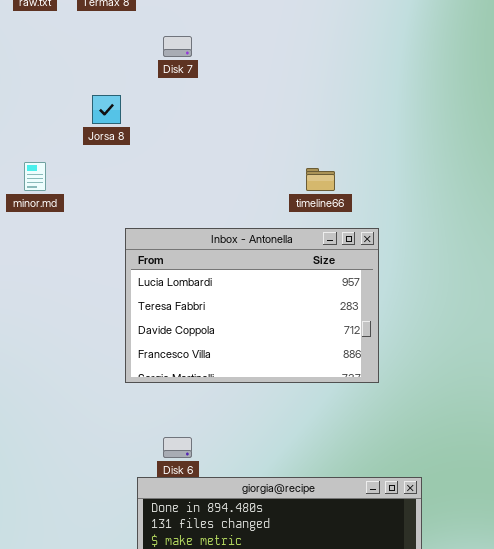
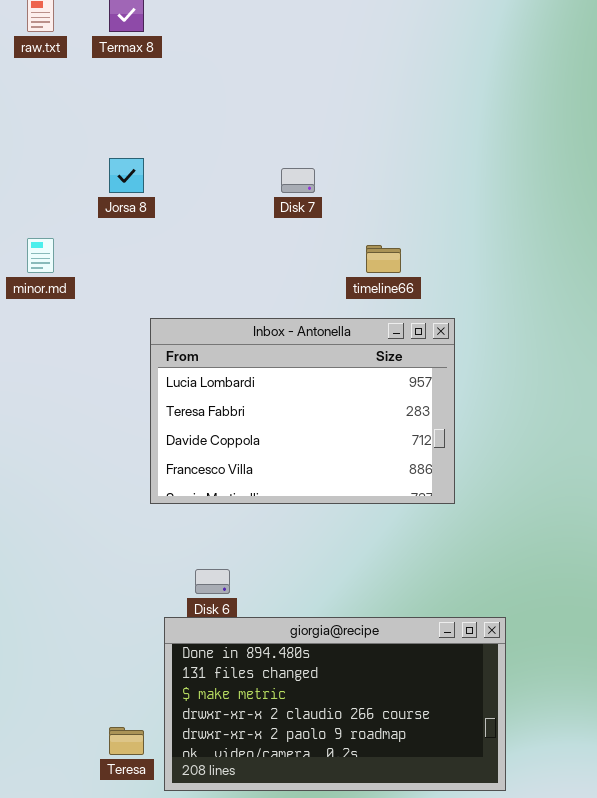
Disk 7: [163,36,192,57] -> [281,168,315,193], moved

